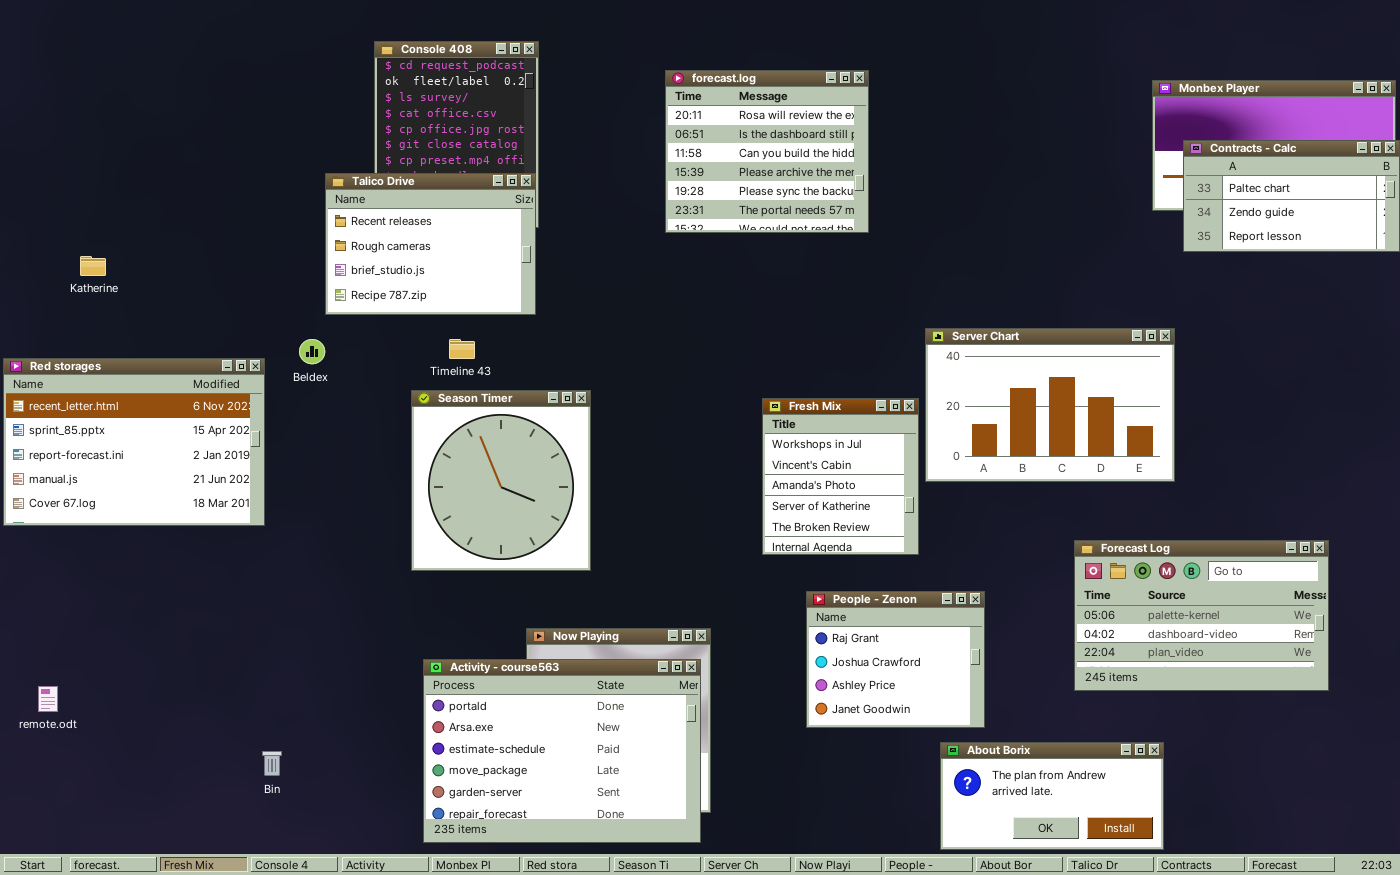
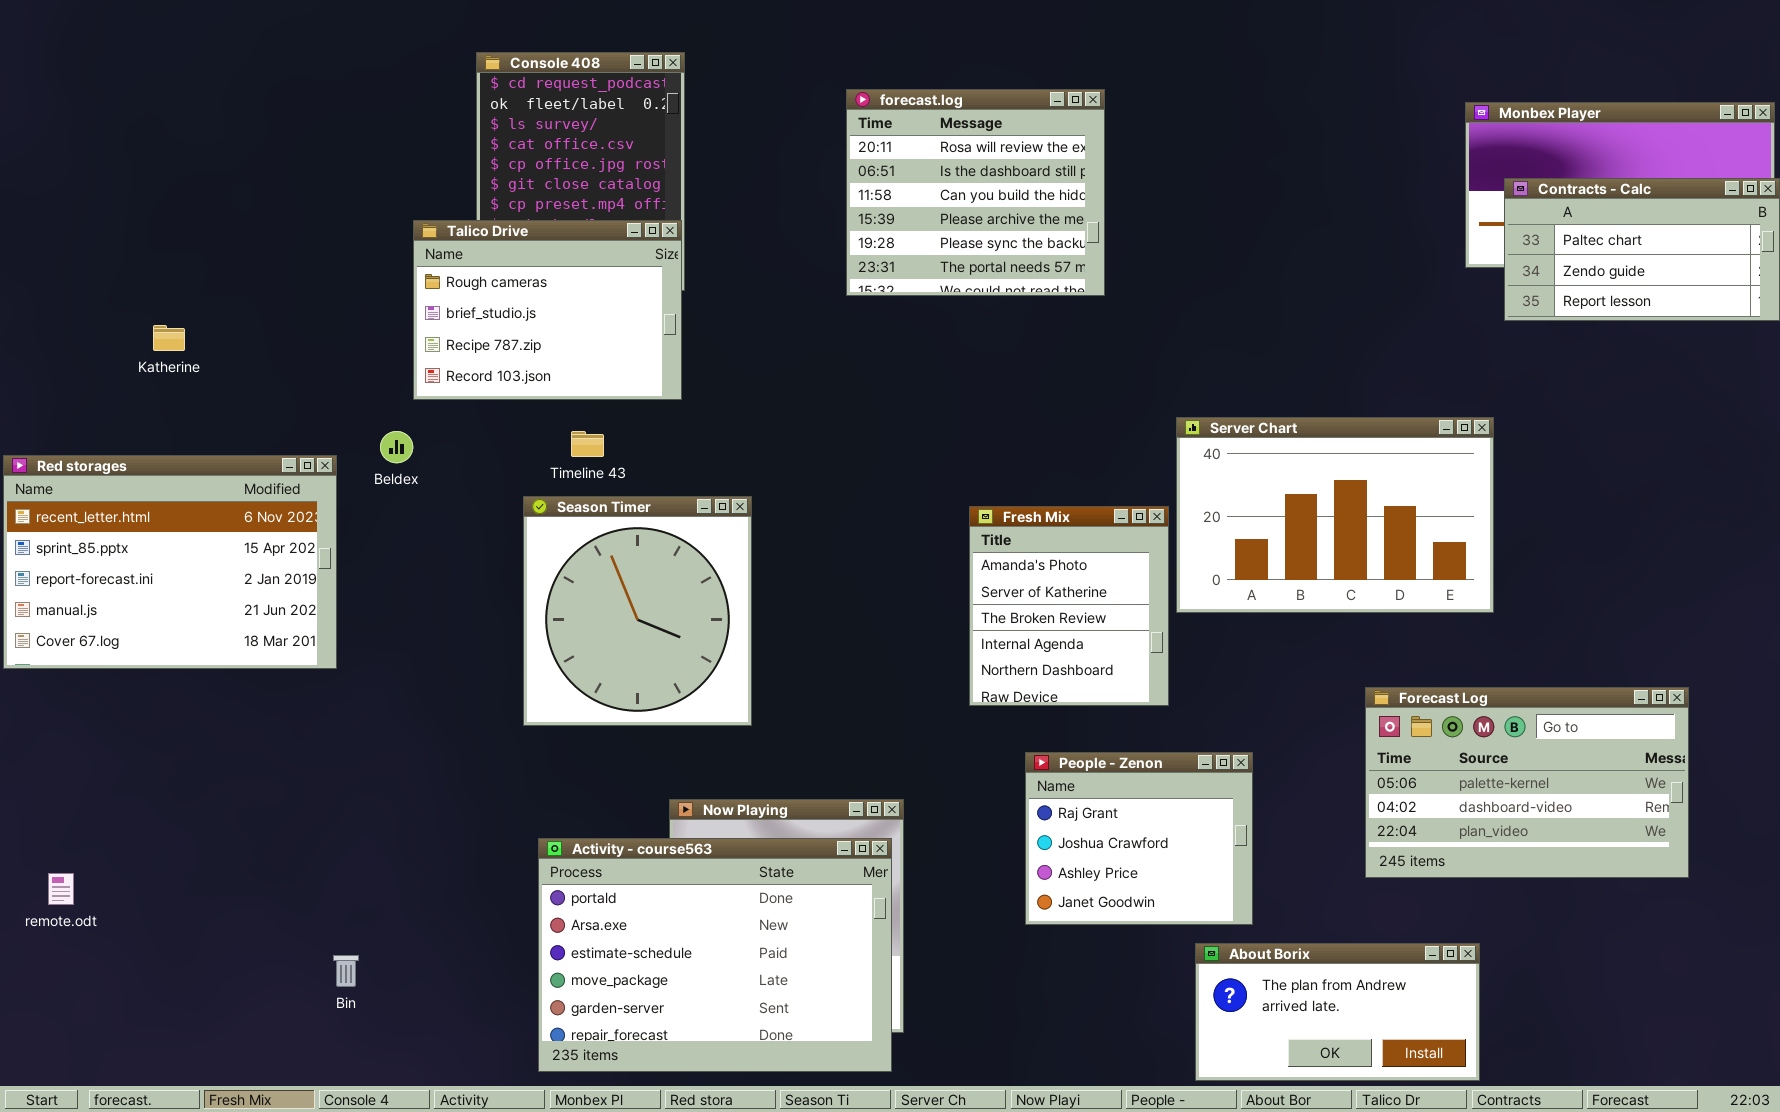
Talico Drive: [325,173,536,315] -> [413,220,682,400], scrolled down 1 row
Katherine: [80,256,106,276] -> [153,325,185,351], moved
Fresh Mix: [762,398,919,555] -> [969,506,1169,706], scrolled down 2 rows

